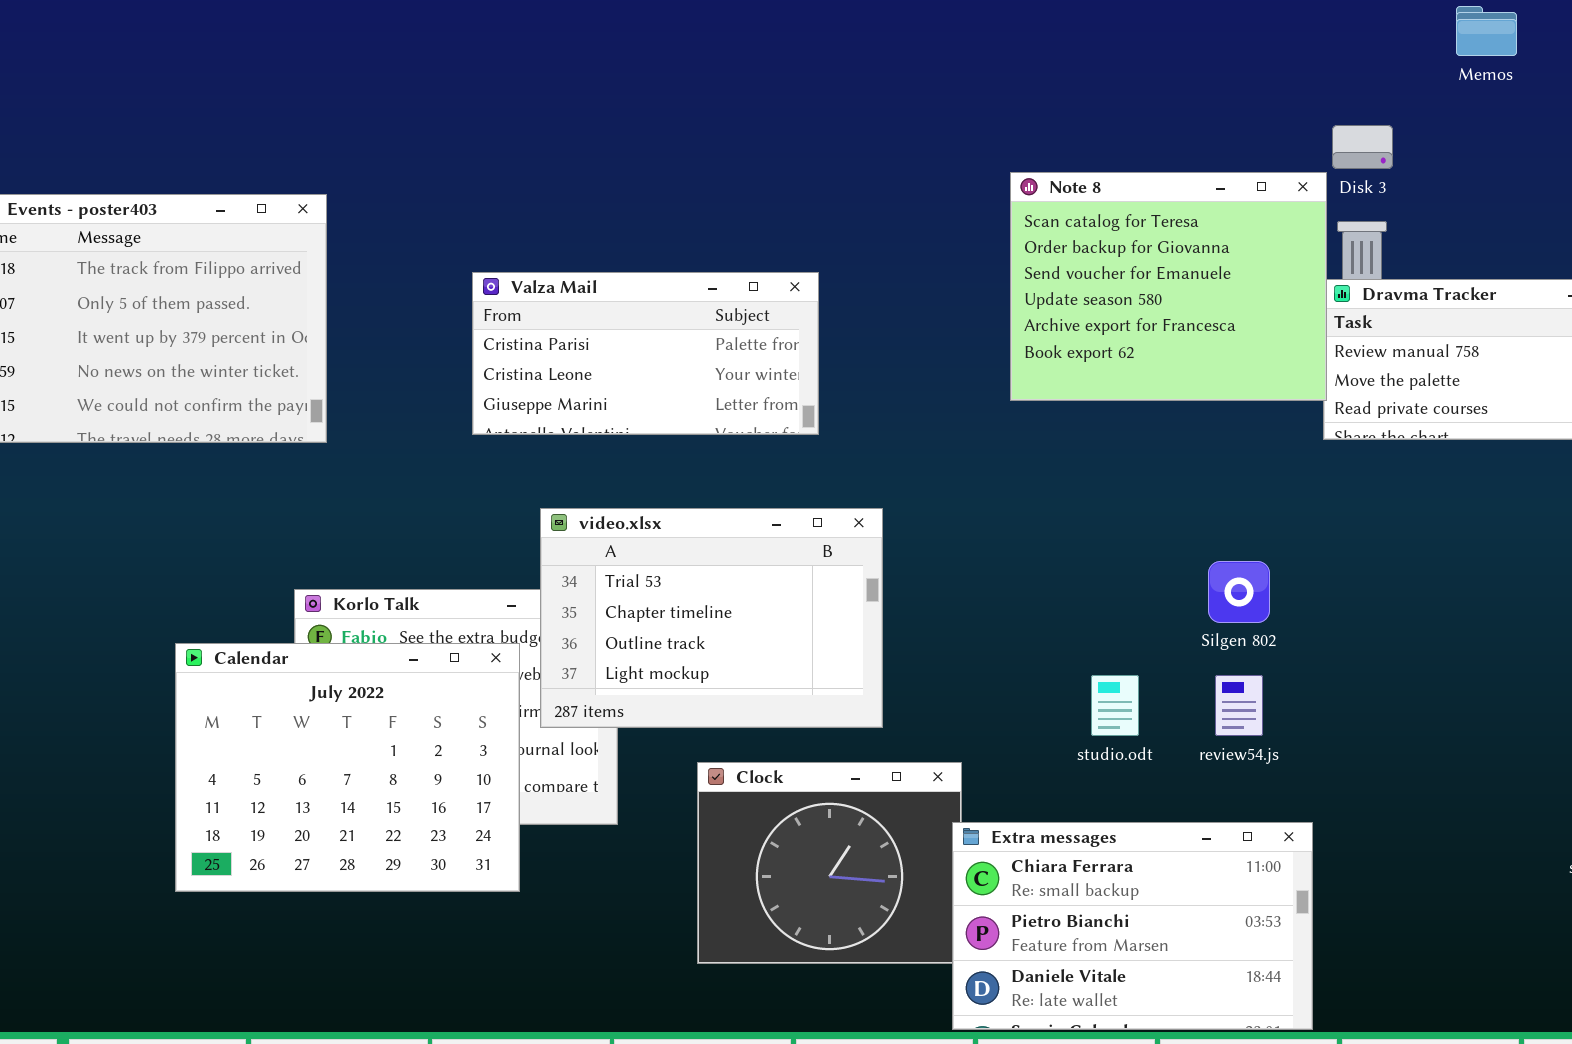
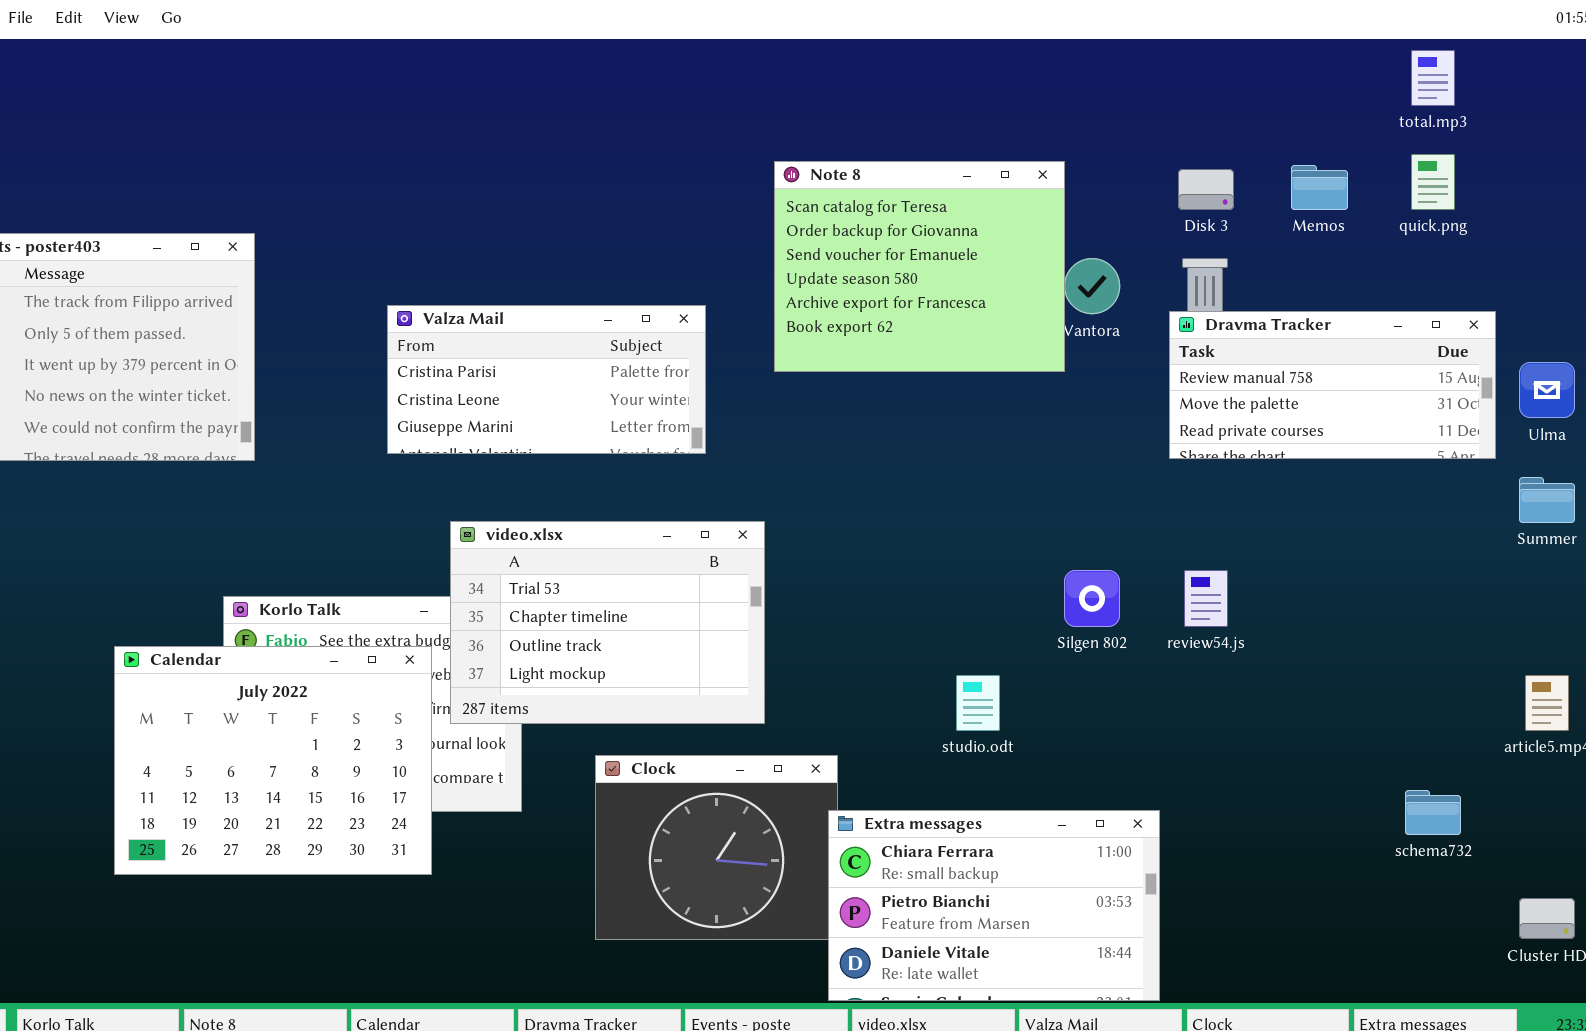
Memos: [1456,6,1517,56] -> [1291,165,1348,210], moved
Note 8: [1010,172,1327,401] -> [774,161,1065,372], moved
review54.js: [1215,675,1263,736] -> [1184,570,1228,627], moved

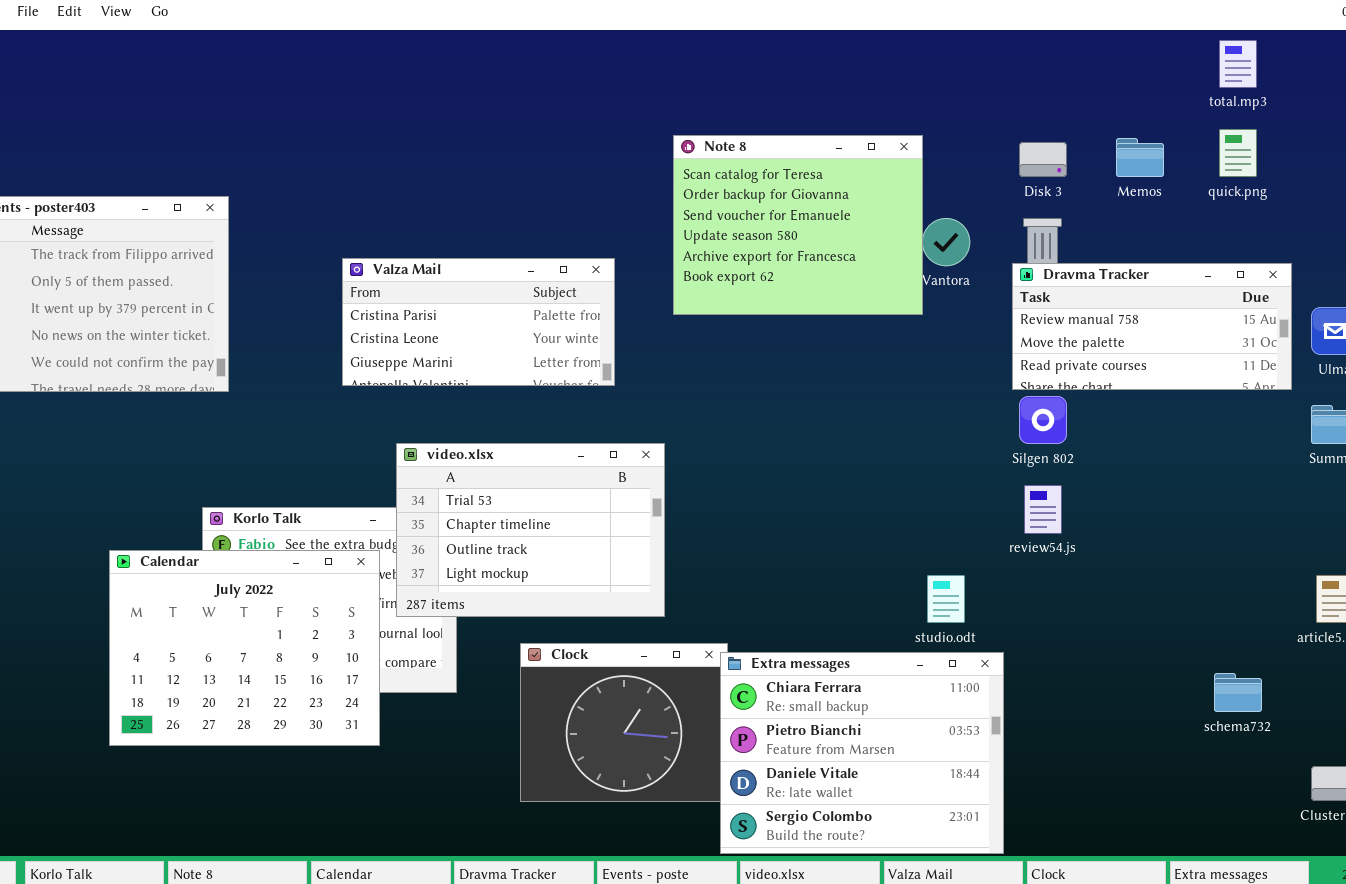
Silgen 802: [1064,570,1120,627] -> [1019,396,1067,444], moved
studio.odt: [956,675,1000,731] -> [927,575,965,623], moved
Extra messages: [828,810,1160,1001] -> [720,652,1004,854], resized

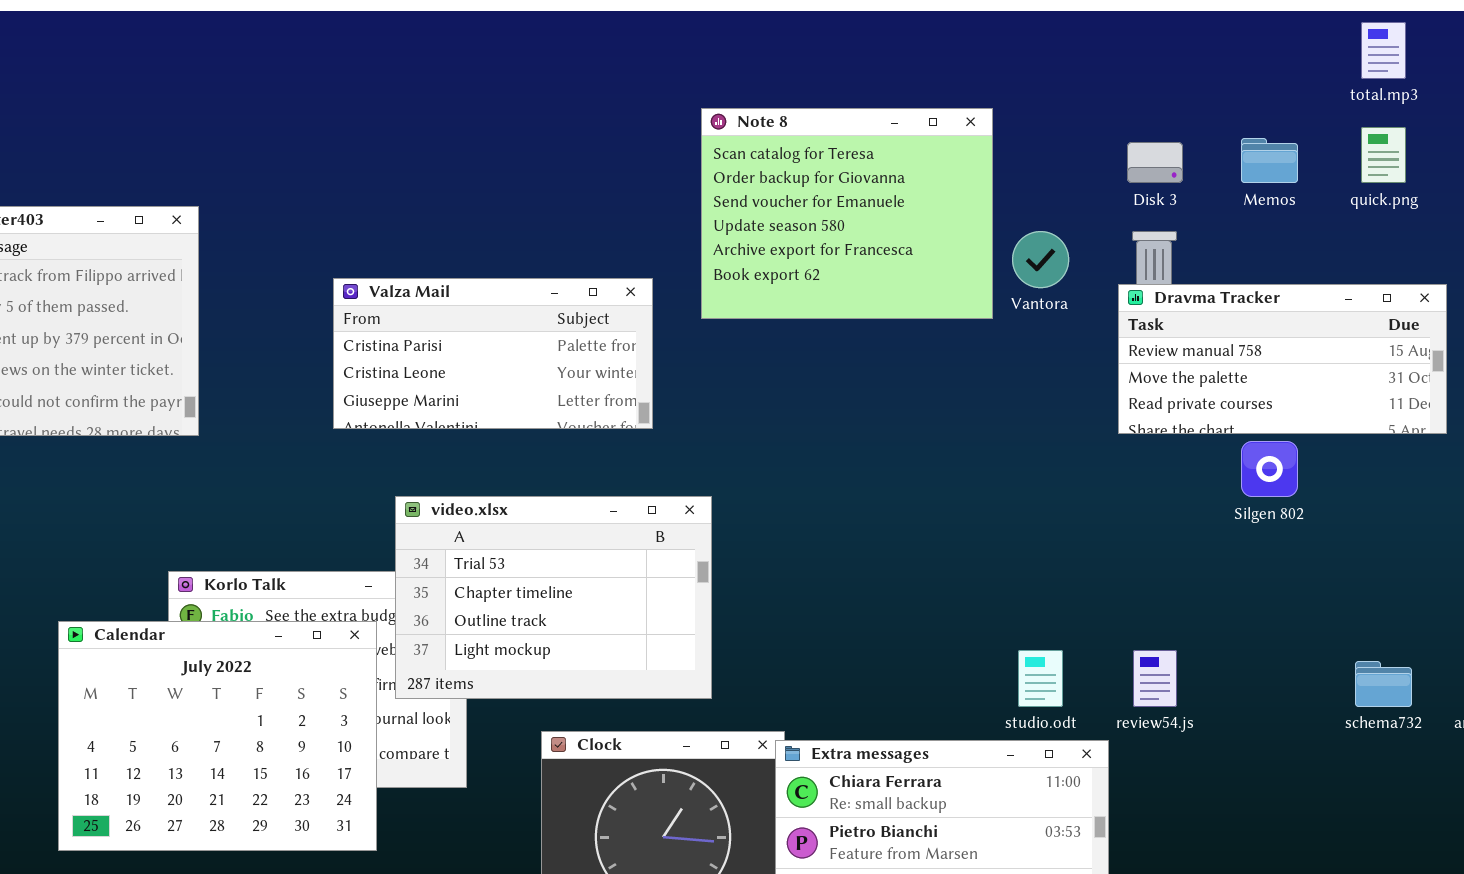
Note 8: [673,135,923,315] -> [701,108,993,319], moved
Silgen 802: [1019,396,1067,444] -> [1241,441,1298,497], moved
review54.js: [1024,485,1062,534] -> [1133,650,1177,707], moved
schema732: [1214,673,1262,712] -> [1355,661,1412,707], moved

